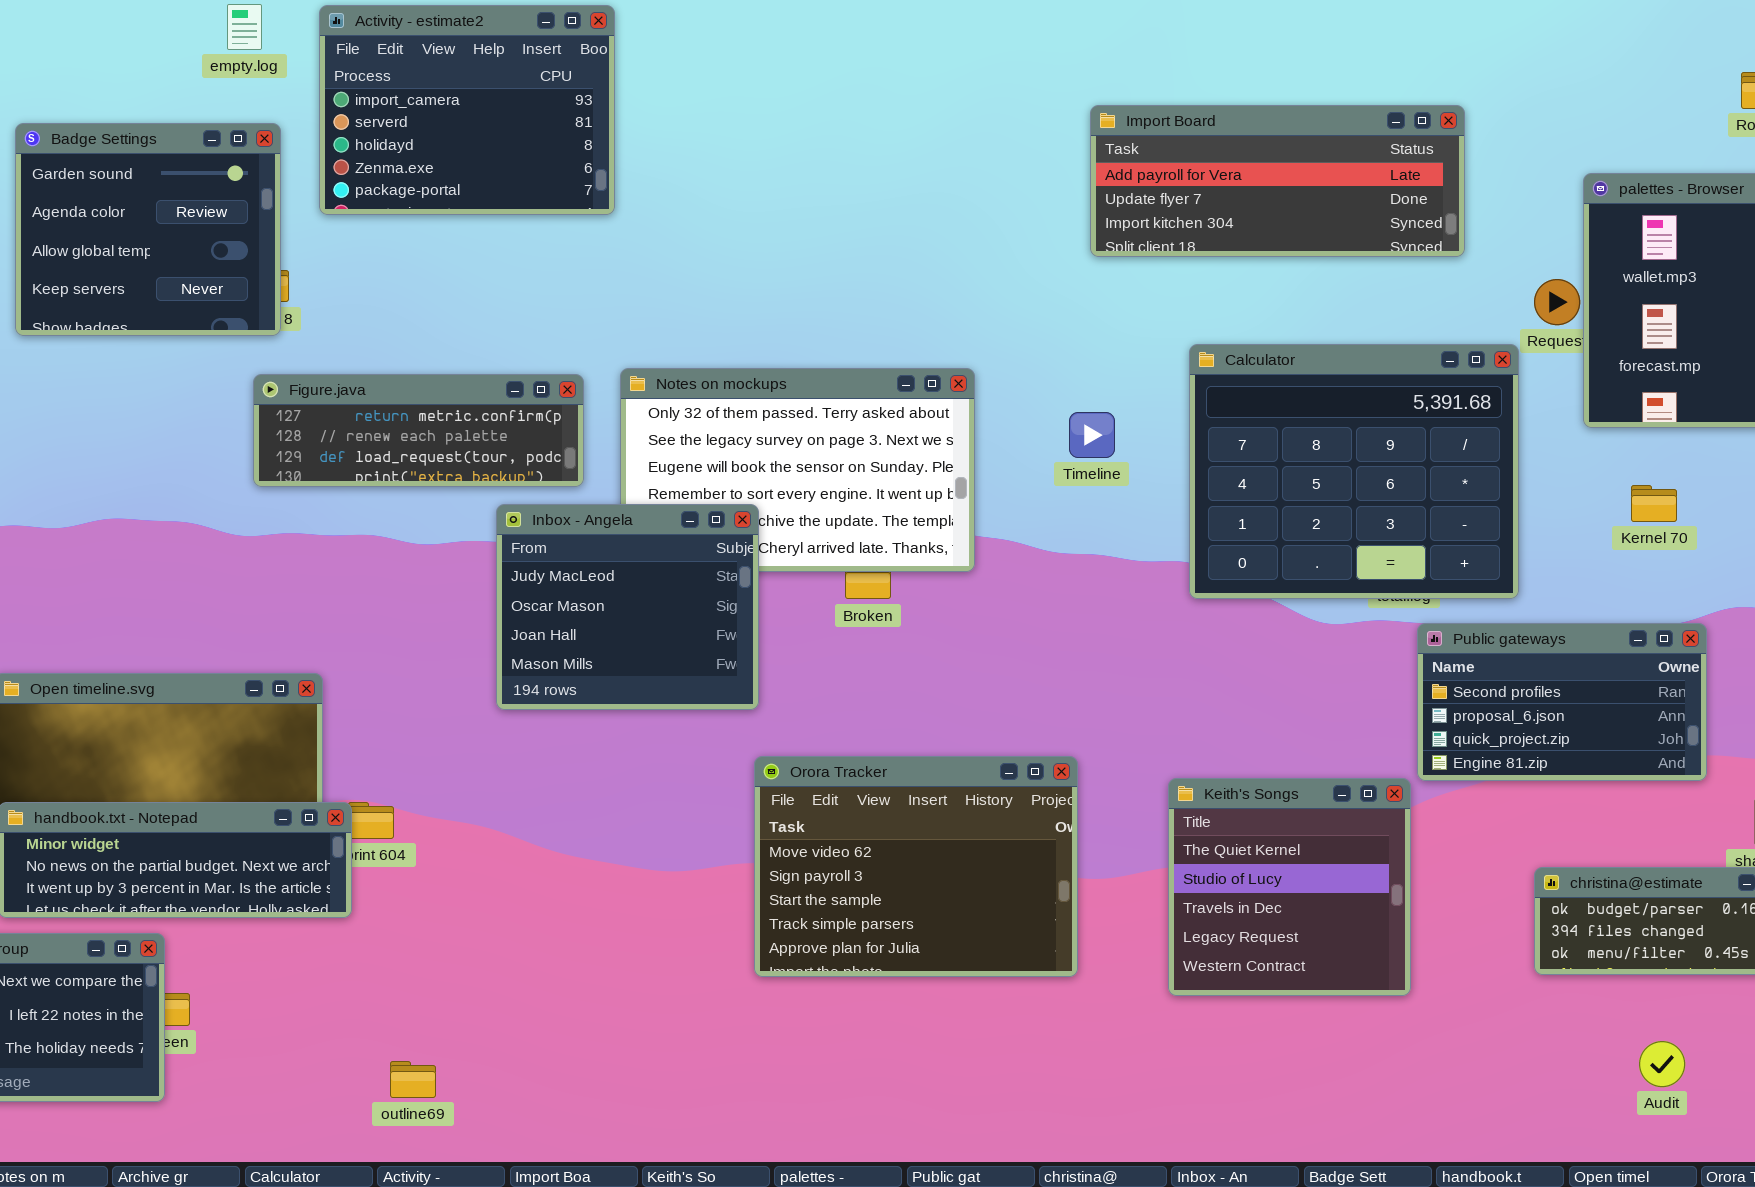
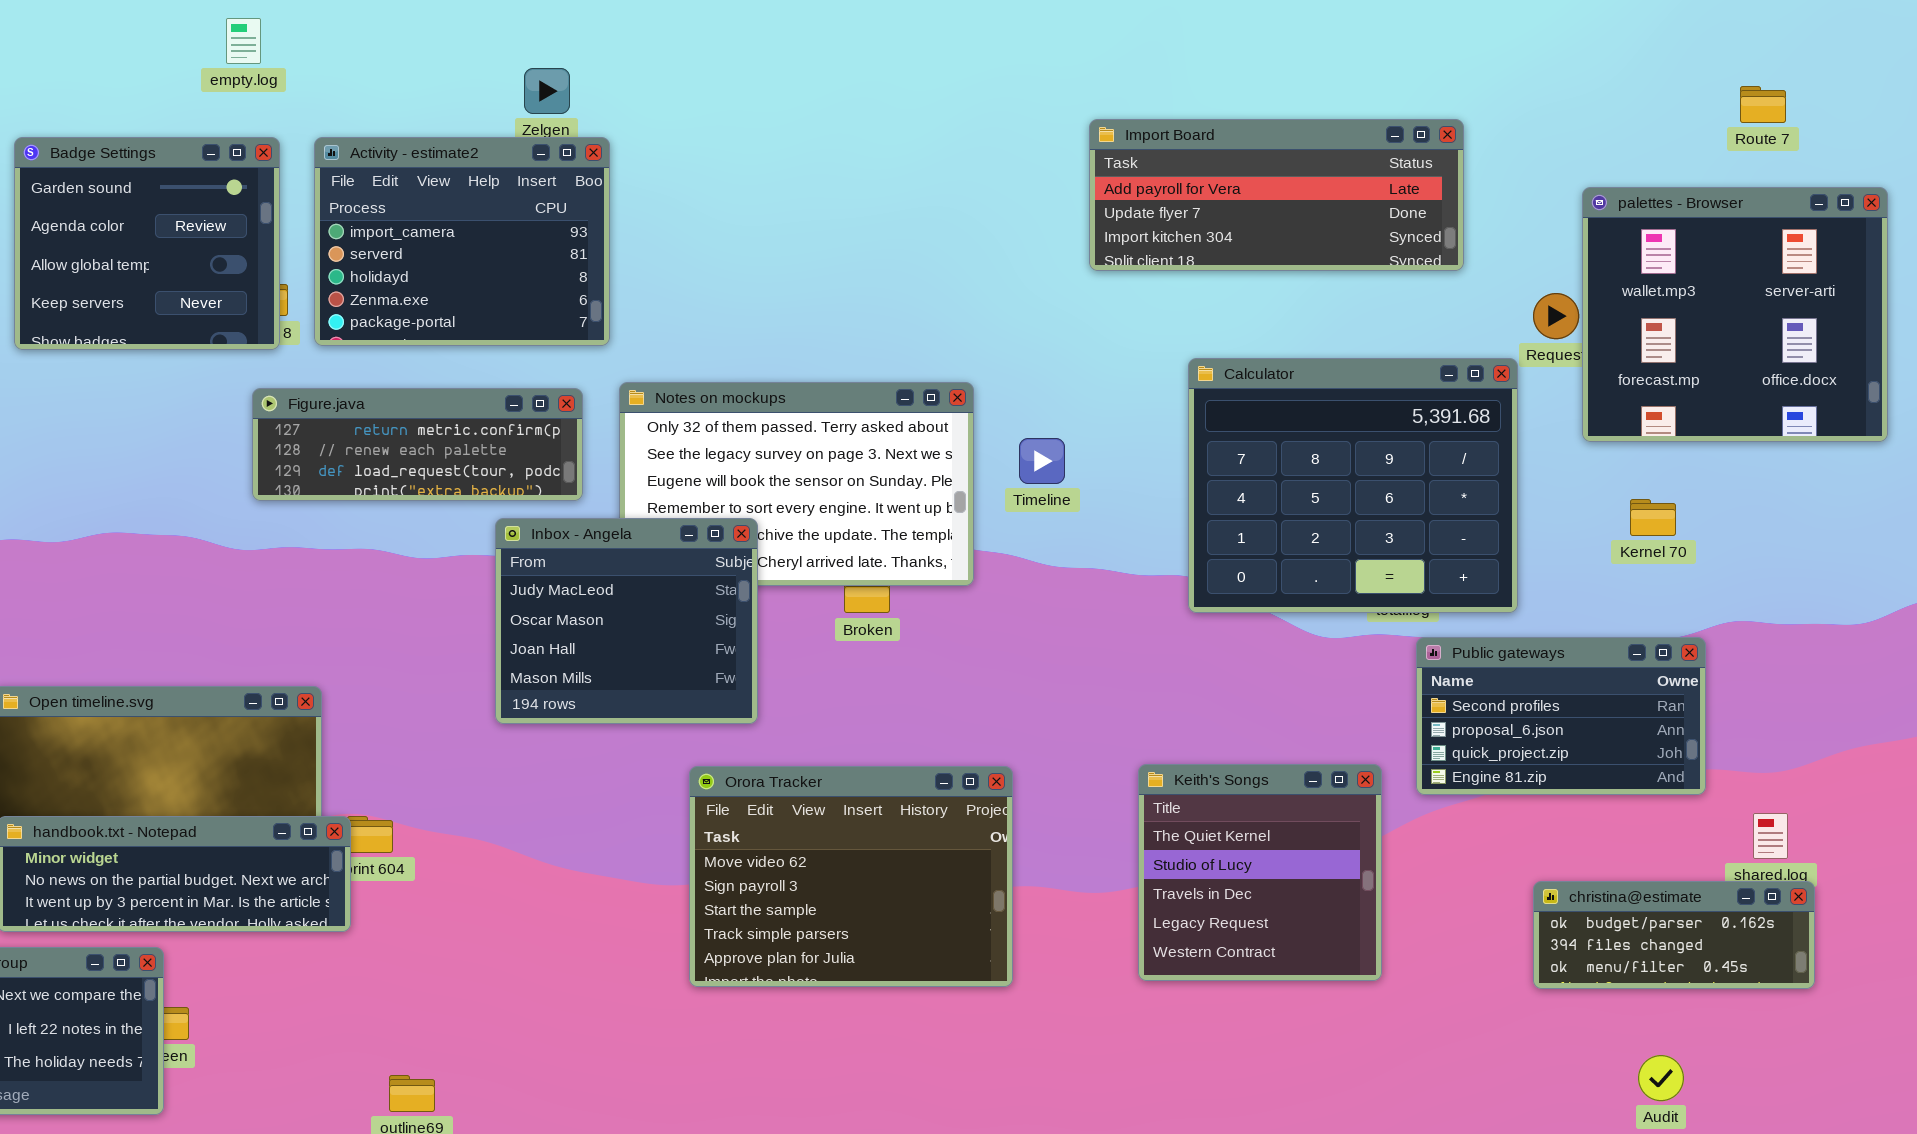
Activity - estimate2: [319,5,615,215] -> [314,137,610,346], moved
Timeline: [1069,412,1115,458] -> [1019,438,1065,484], moved
Orora Tracker: [754,756,1078,977] -> [689,766,1013,987], moved
Keith's Songs: [1168,778,1411,996] -> [1138,764,1382,981], moved

